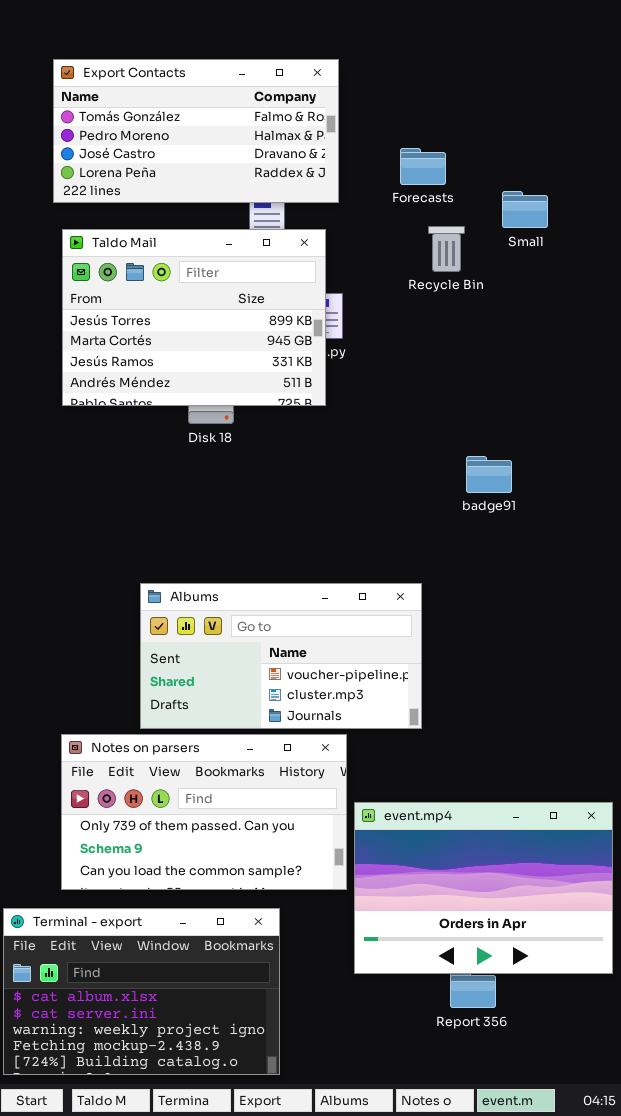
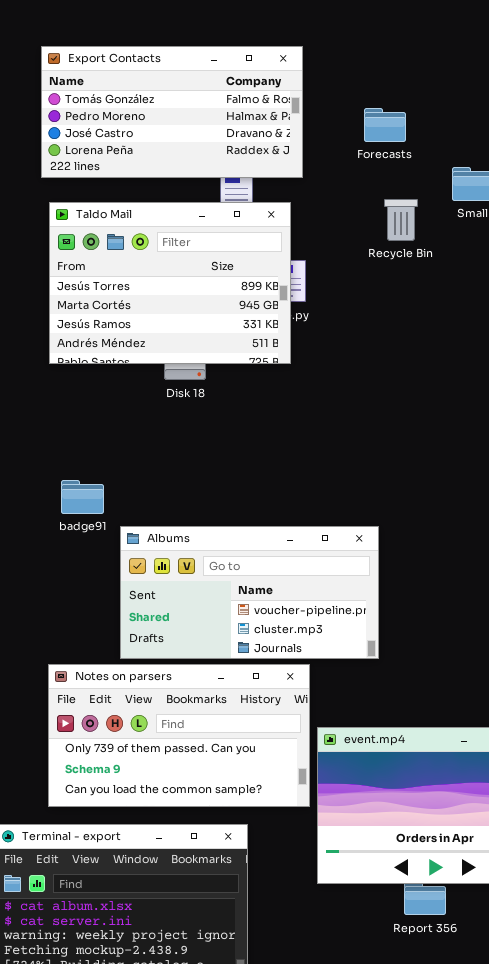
Forecasts: [400,148,446,185] -> [364,108,406,142], moved
badge91: [466,456,512,493] -> [61,480,104,514], moved

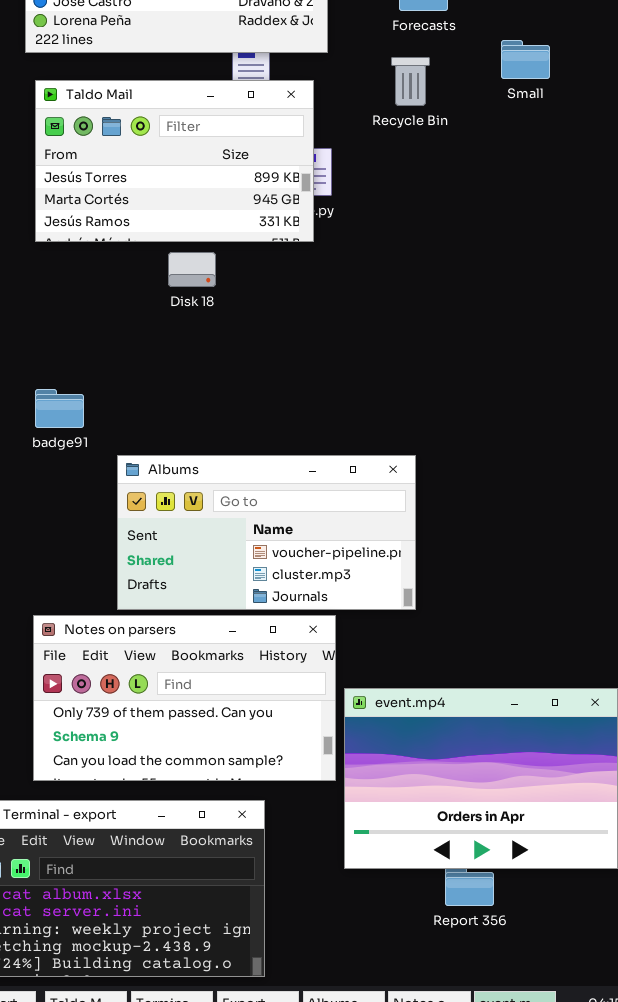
Recycle Bin: [384,199,418,241] -> [391,57,430,106], moved
Taldo Mail: [49,202,291,364] -> [35,80,314,242], resized
badge91: [61,480,104,514] -> [35,389,84,428], moved

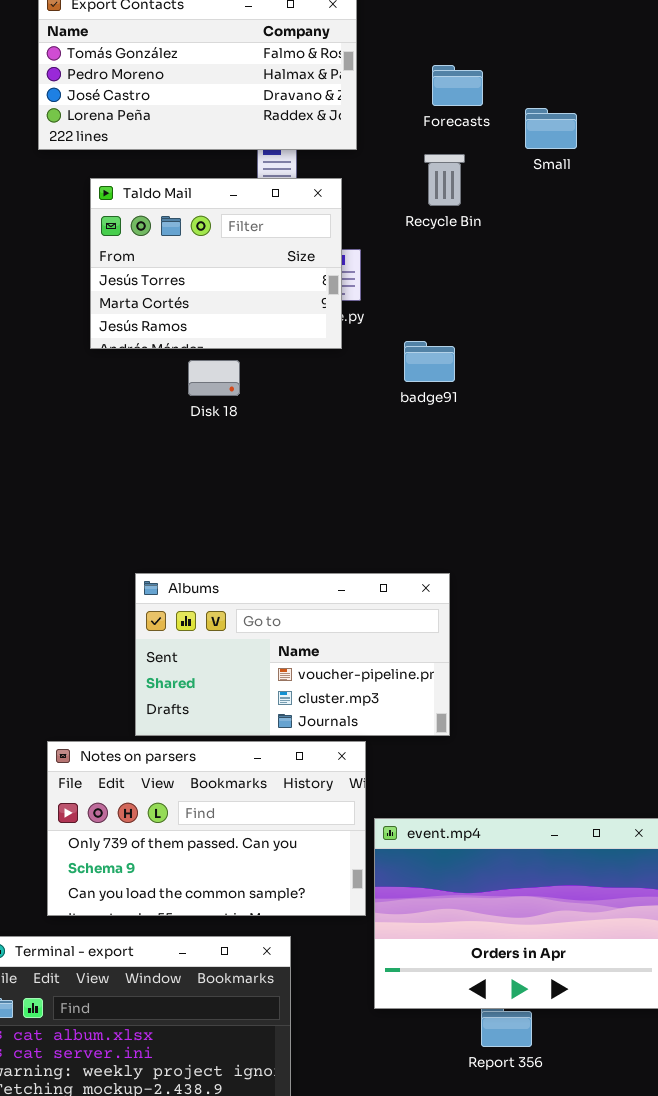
Small: [501,40,550,79] -> [525,108,577,149], moved
Taldo Mail: [35,80,314,242] -> [90,178,342,349], resized
badge91: [35,389,84,428] -> [404,341,455,382], moved

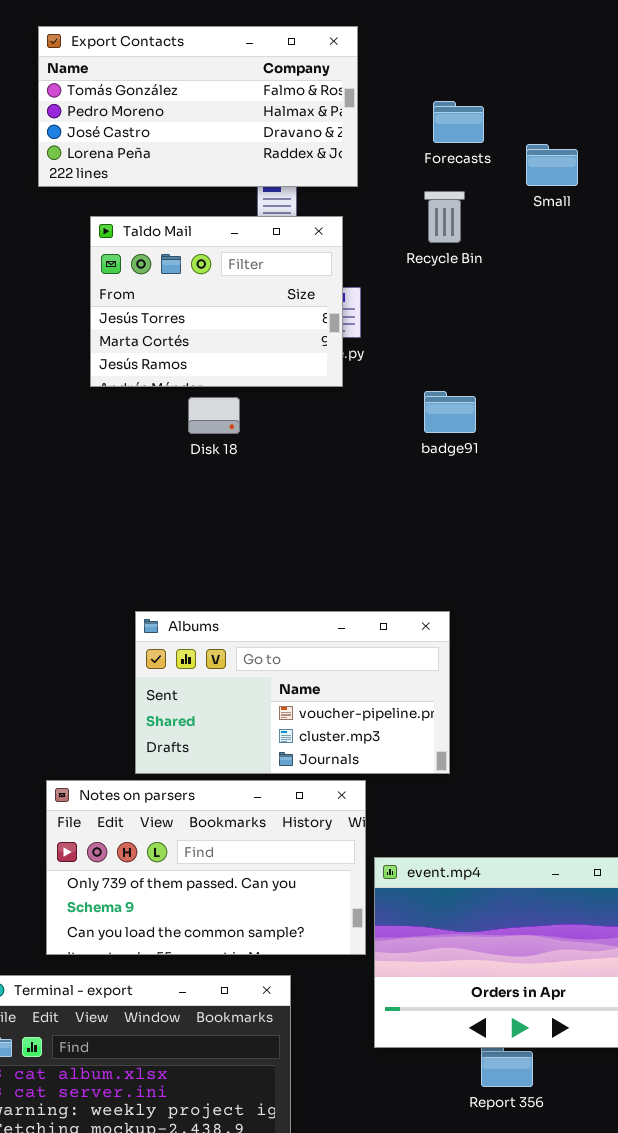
badge91: [404,341,455,382] -> [424,391,476,433], moved

